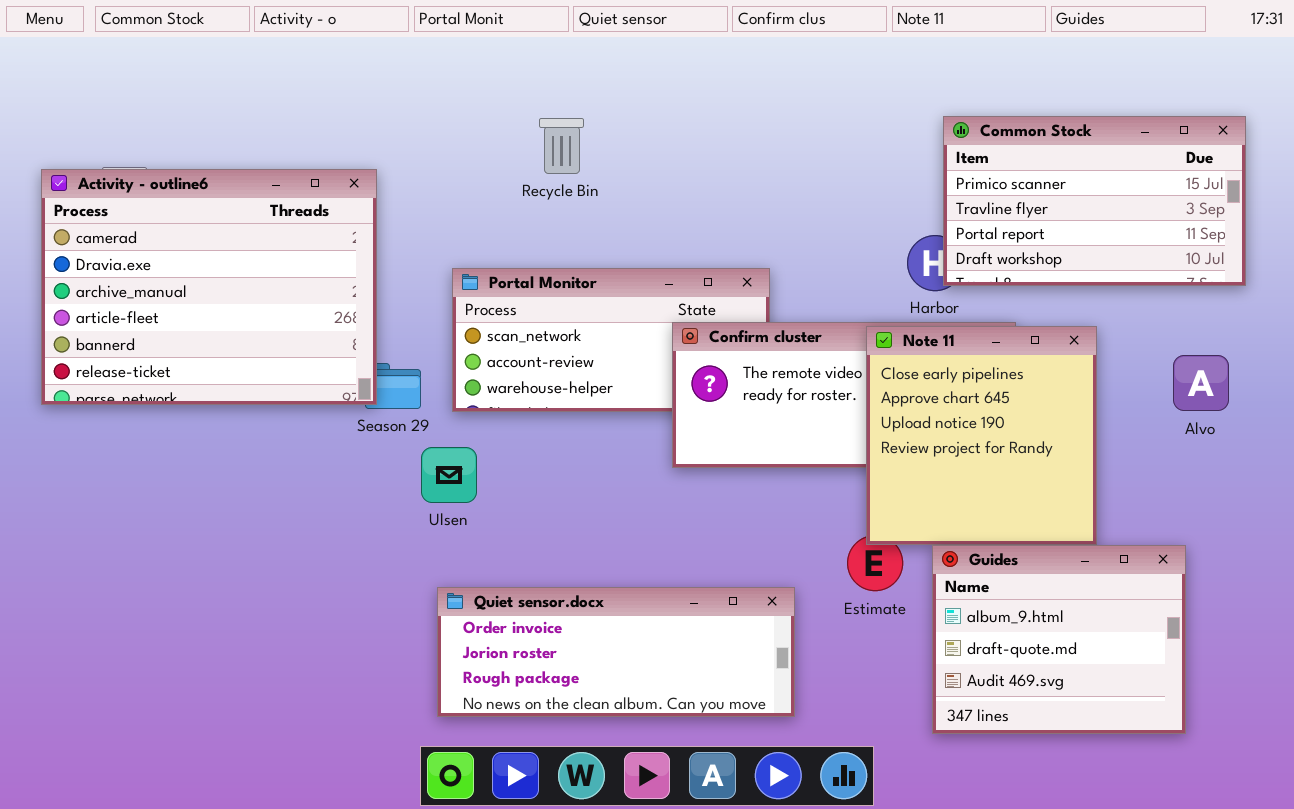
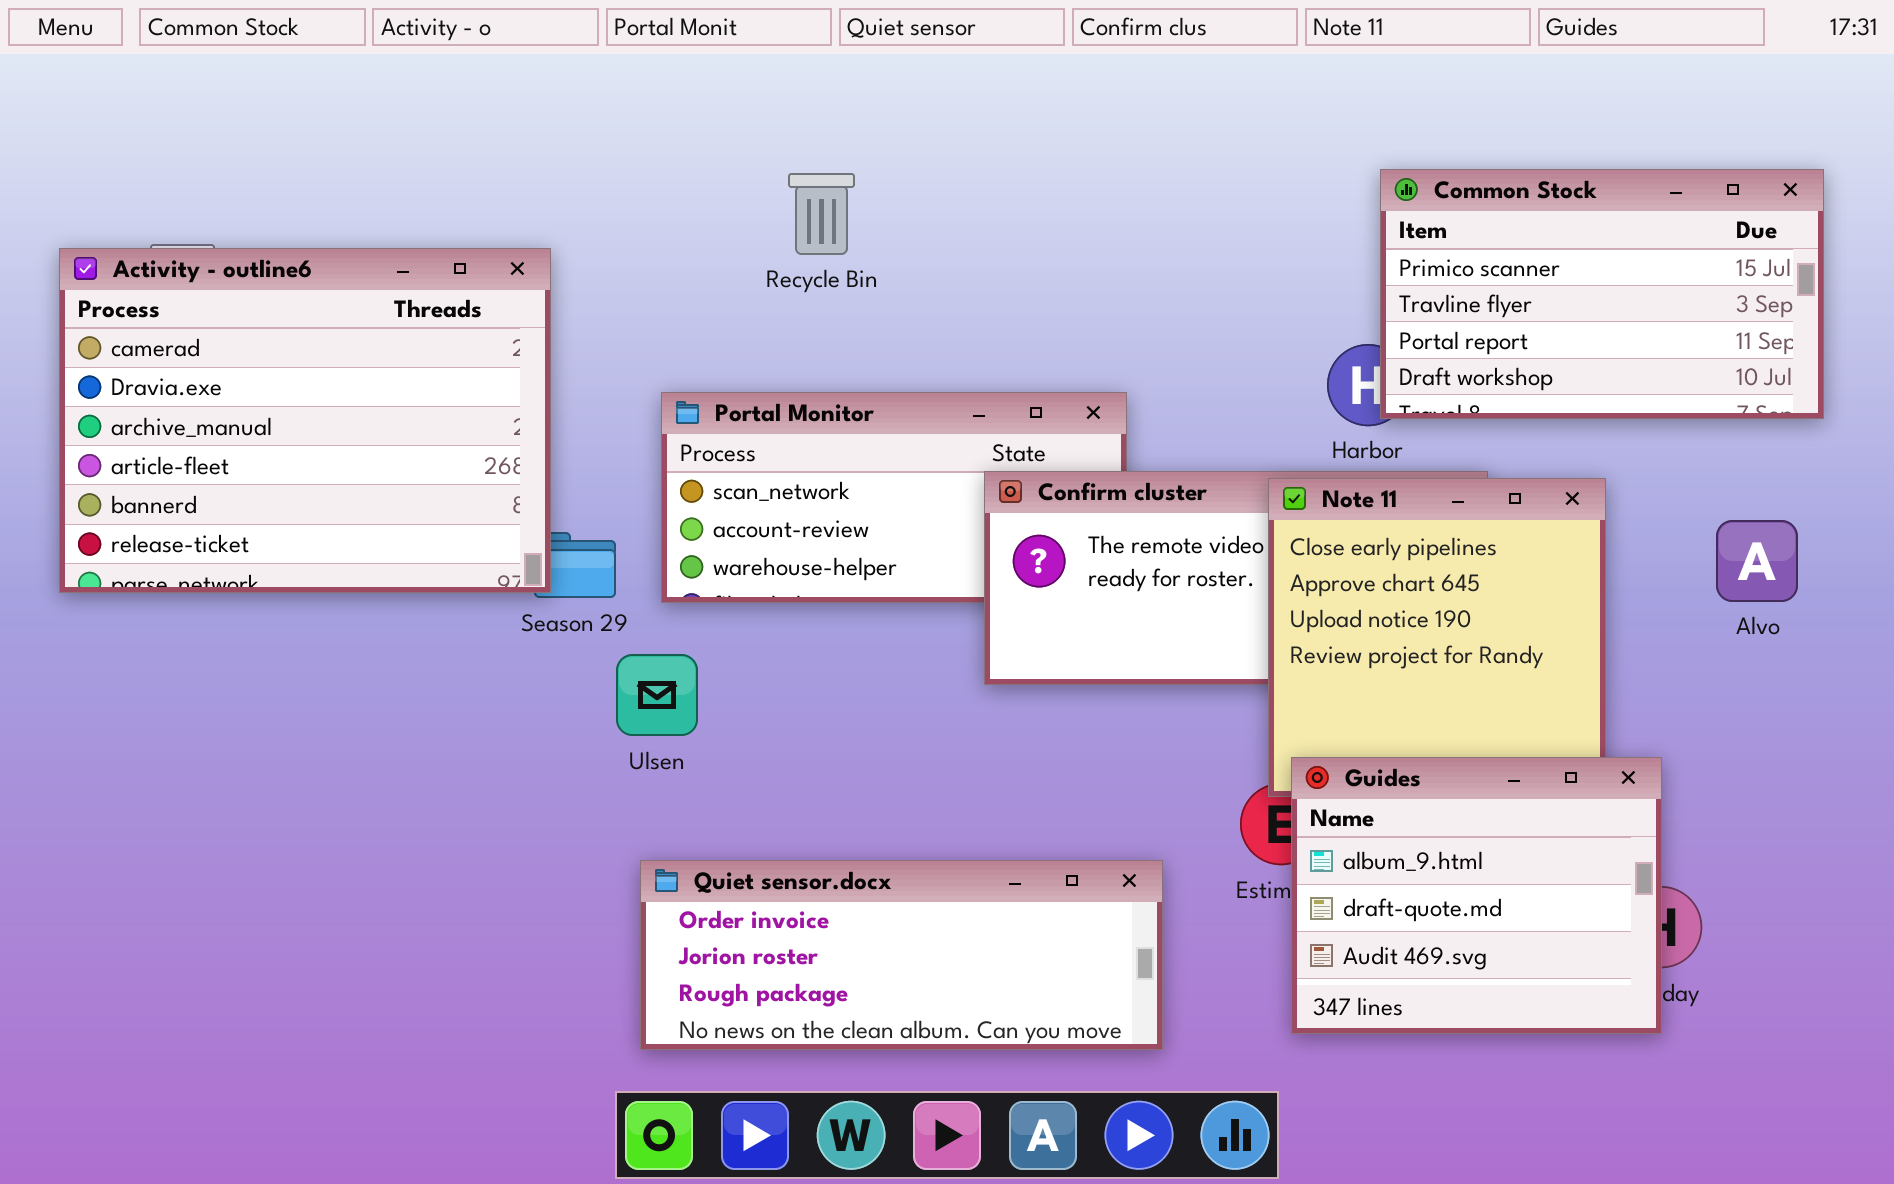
Guides: [932,545,1186,734] -> [1291,757,1662,1034], moved

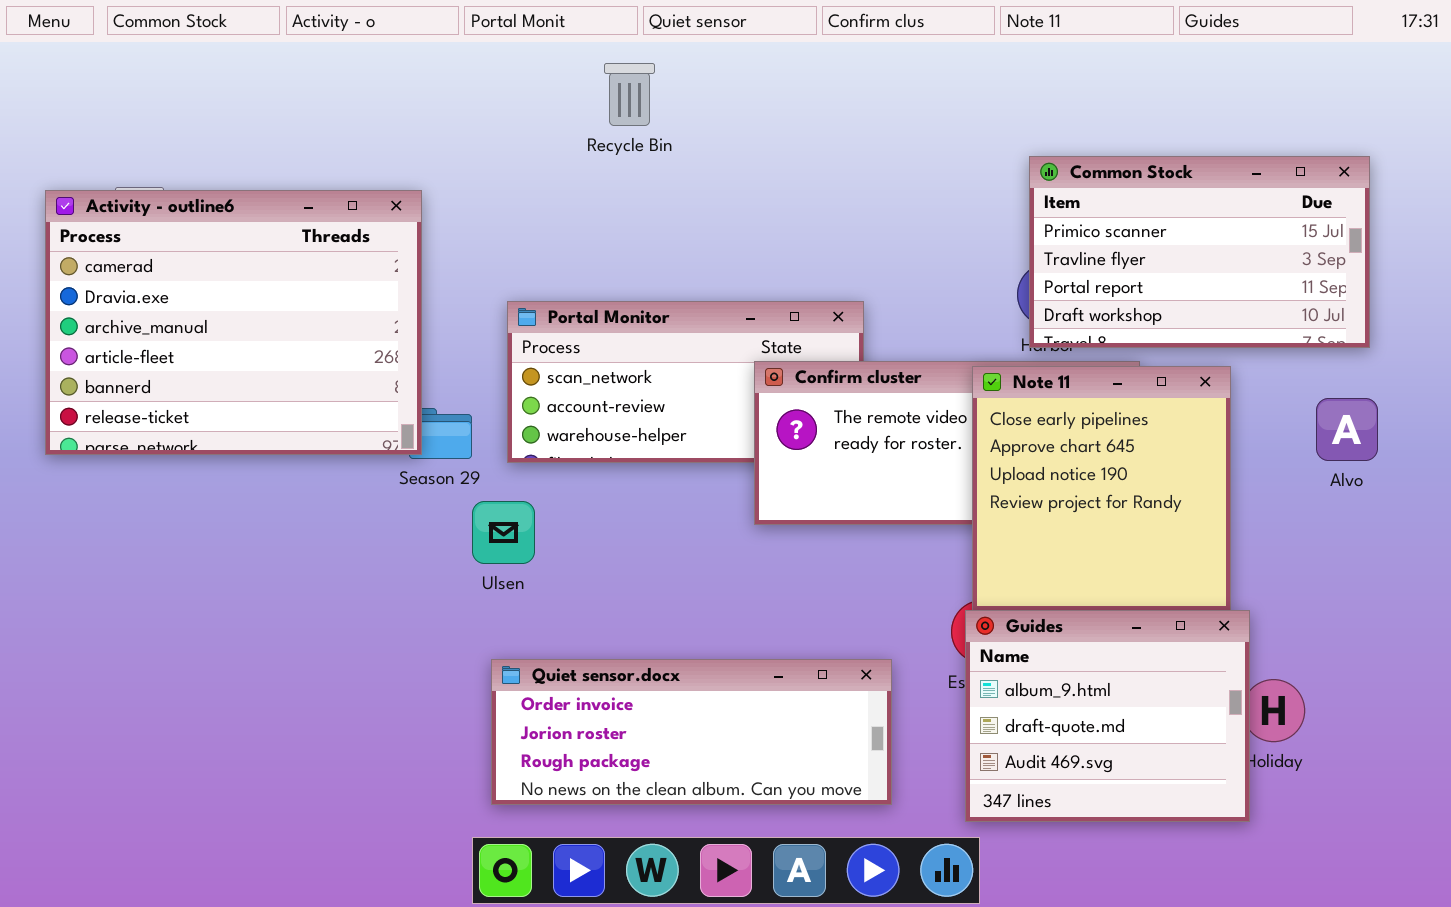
Common Stock: [1380,169,1824,419] -> [1029,156,1370,348], moved
Recycle Bin: [788,173,855,255] -> [604,63,655,126], moved
Guides: [1291,757,1662,1034] -> [965,610,1250,822], moved

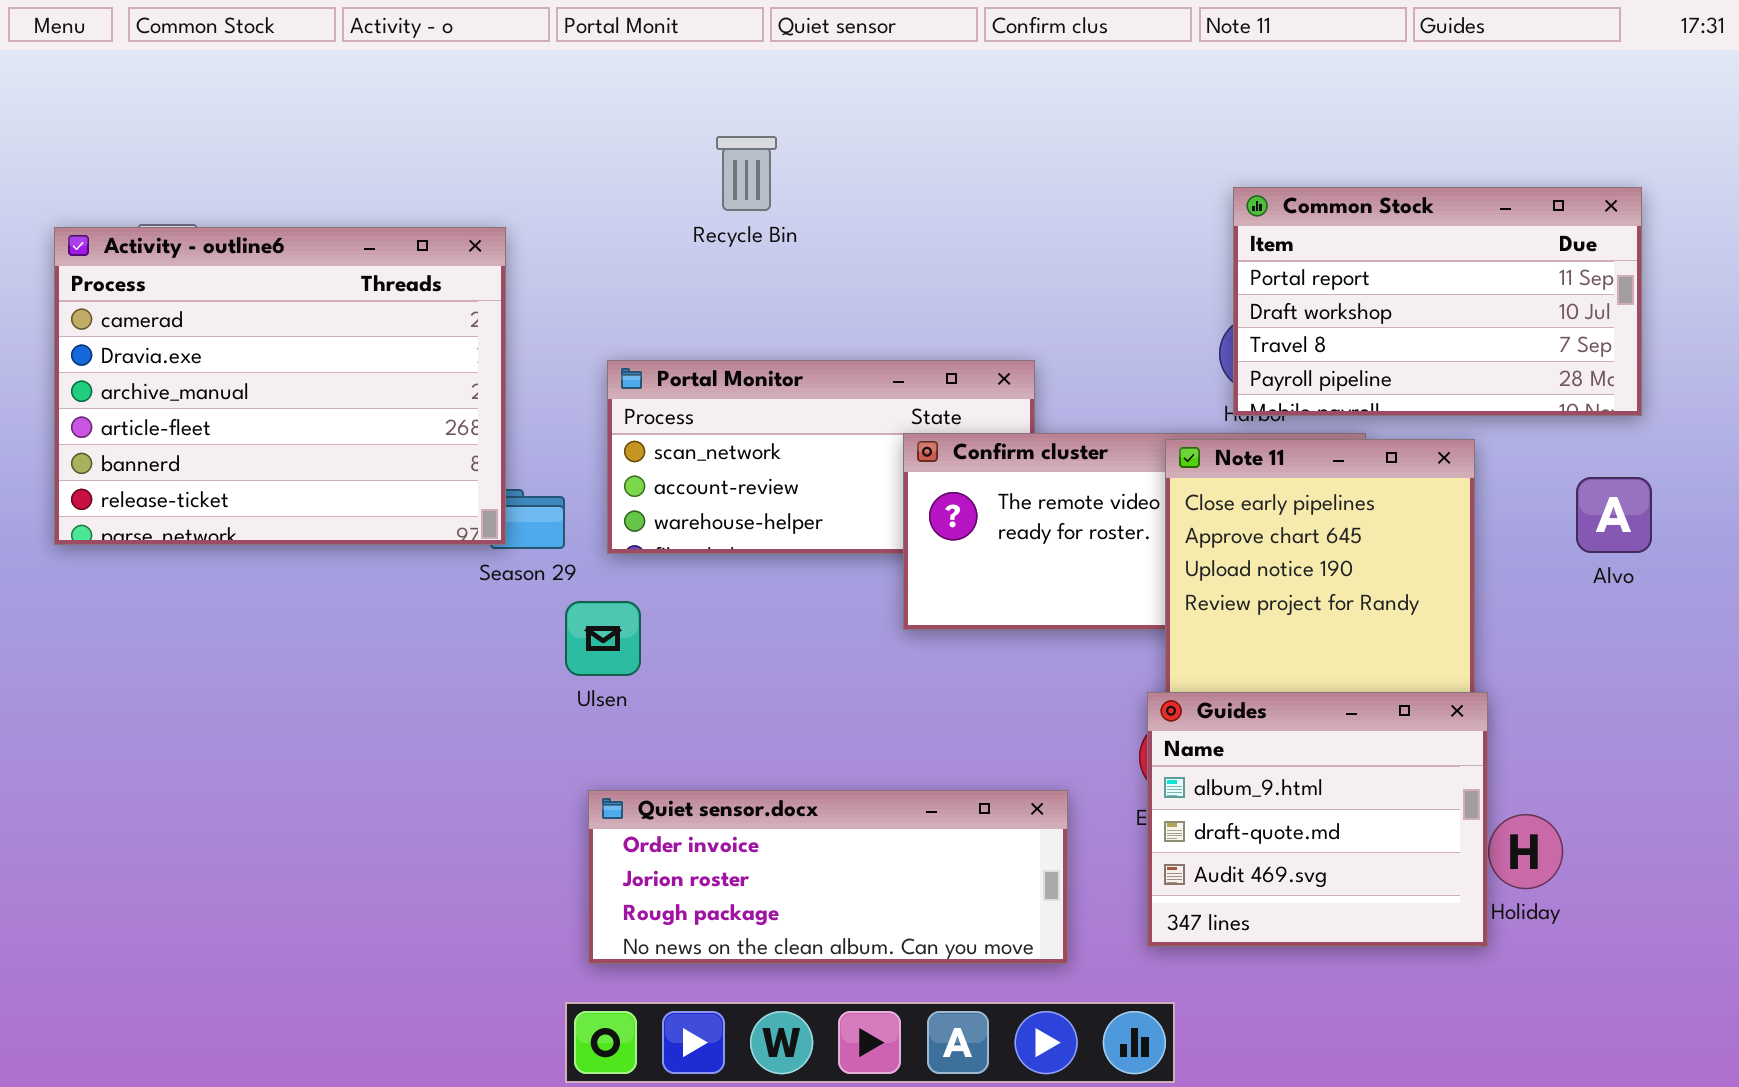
Recycle Bin: [604,63,655,126] -> [716,136,777,211], moved
Common Stock: [1029,156,1370,348] -> [1233,187,1642,416], scrolled down 2 rows
Guides: [965,610,1250,822] -> [1147,692,1488,947], moved

